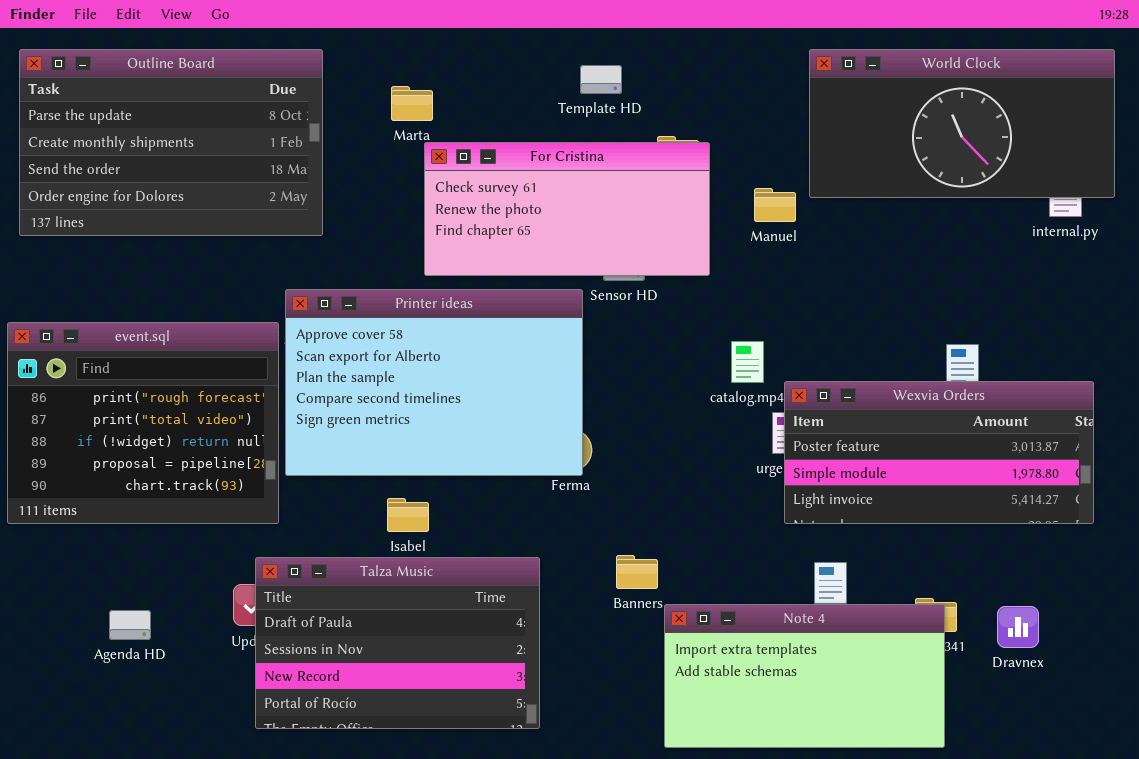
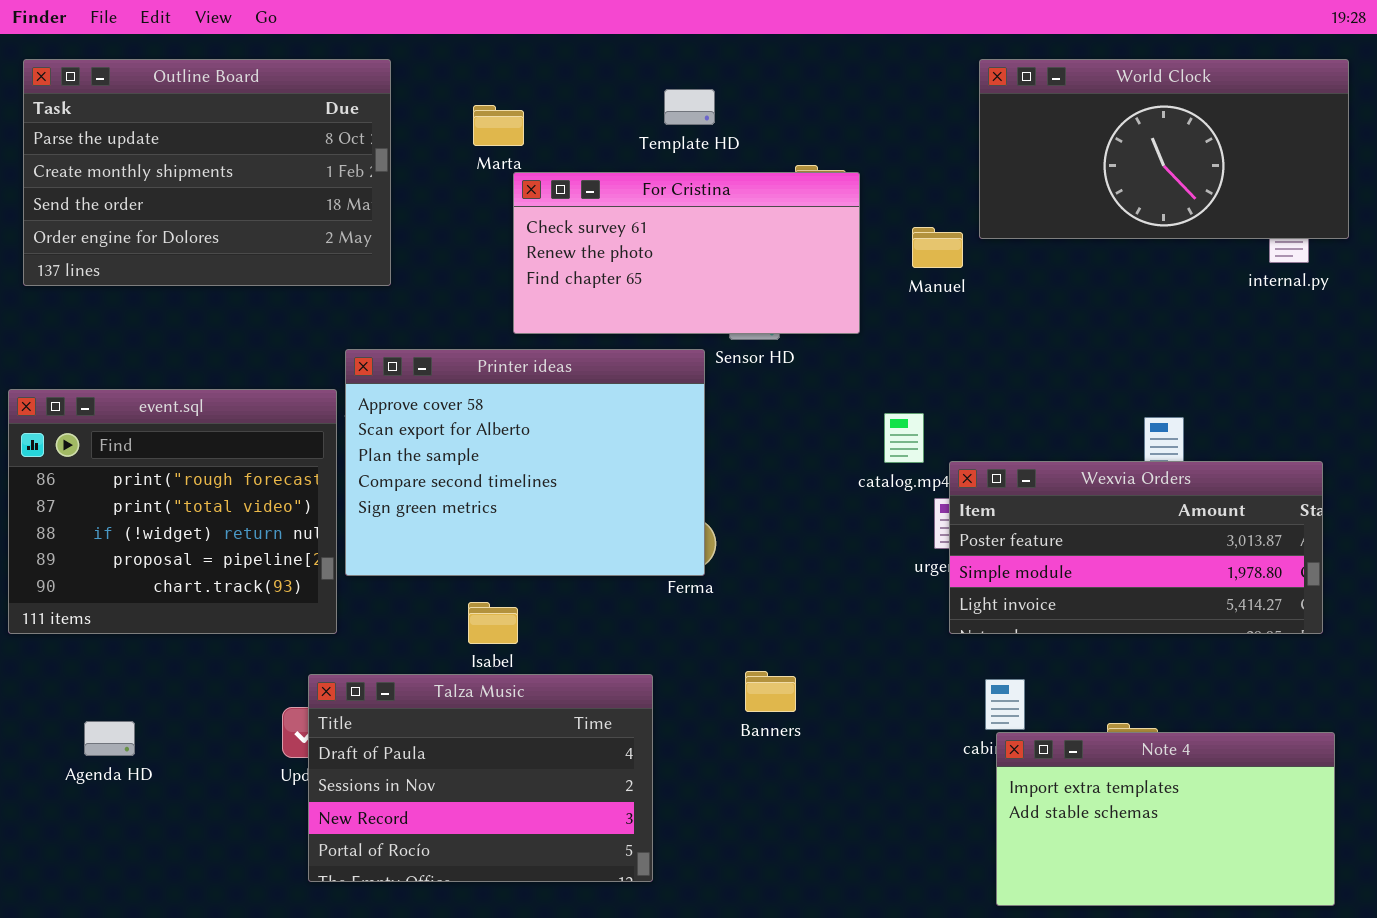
Template HD: [580,65,622,94] -> [664,89,715,125], moved
Note 4: [664,604,945,748] -> [996,732,1335,906], moved
Agenda HD: [109,610,151,640] -> [84,721,135,756], moved

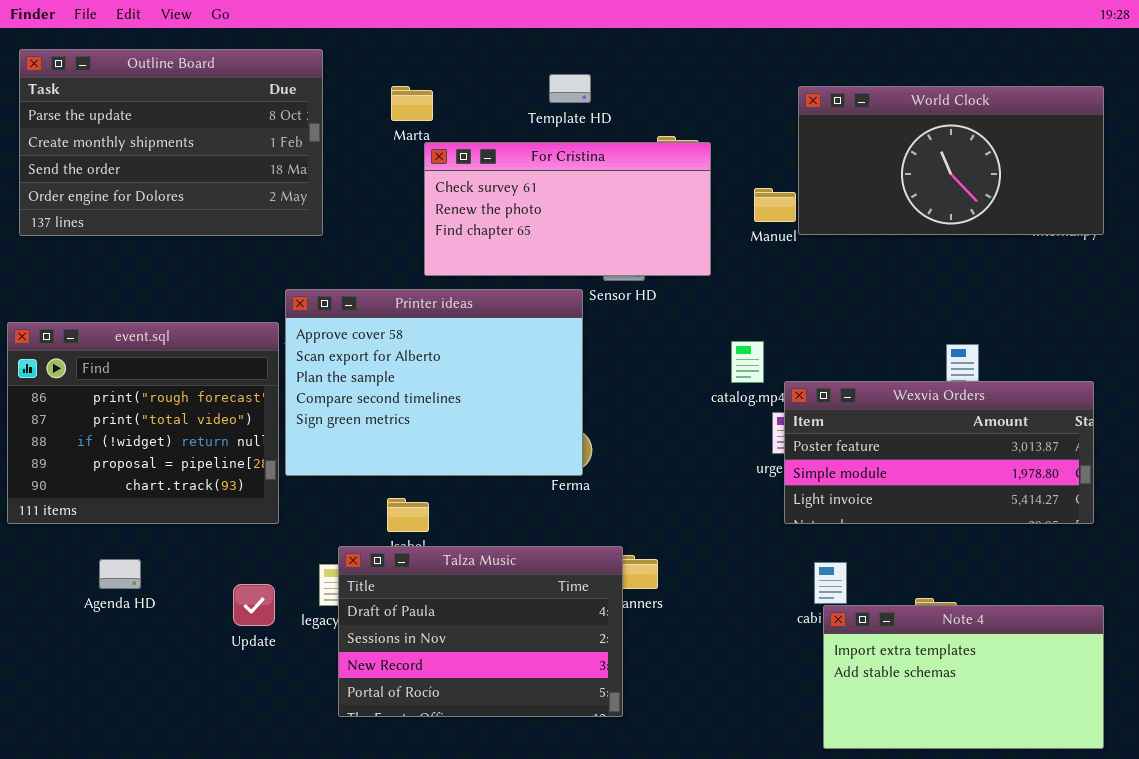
World Clock: [979,59,1349,239] -> [798,86,1104,235], moved
Talza Music: [308,674,653,882] -> [338,546,623,717], moved
Agenda HD: [84,721,135,756] -> [99,559,141,589], moved

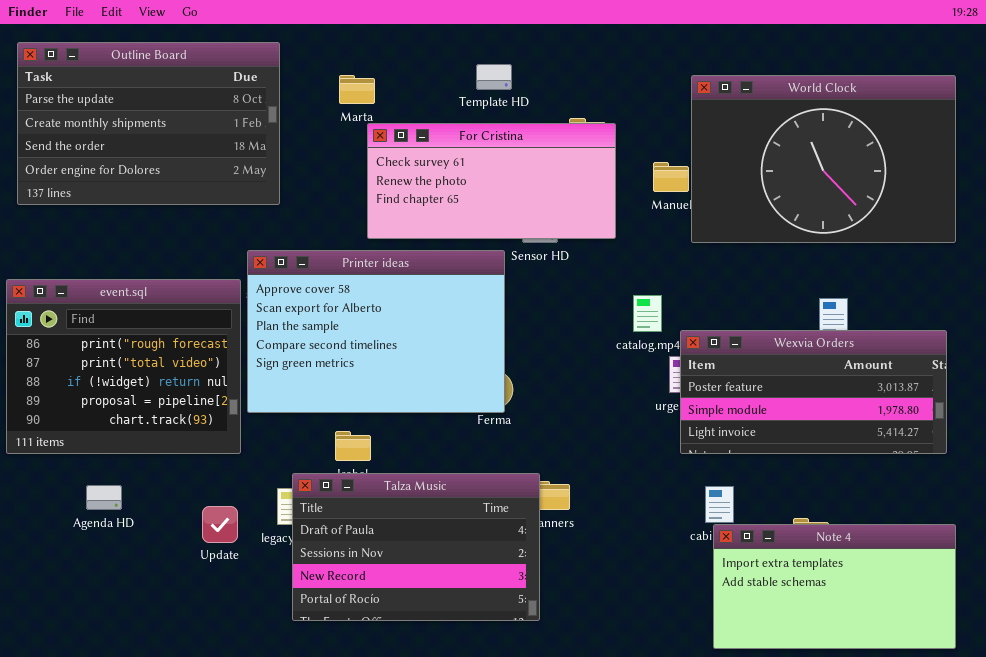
World Clock: [798,86,1104,235] -> [691,75,956,243], resized

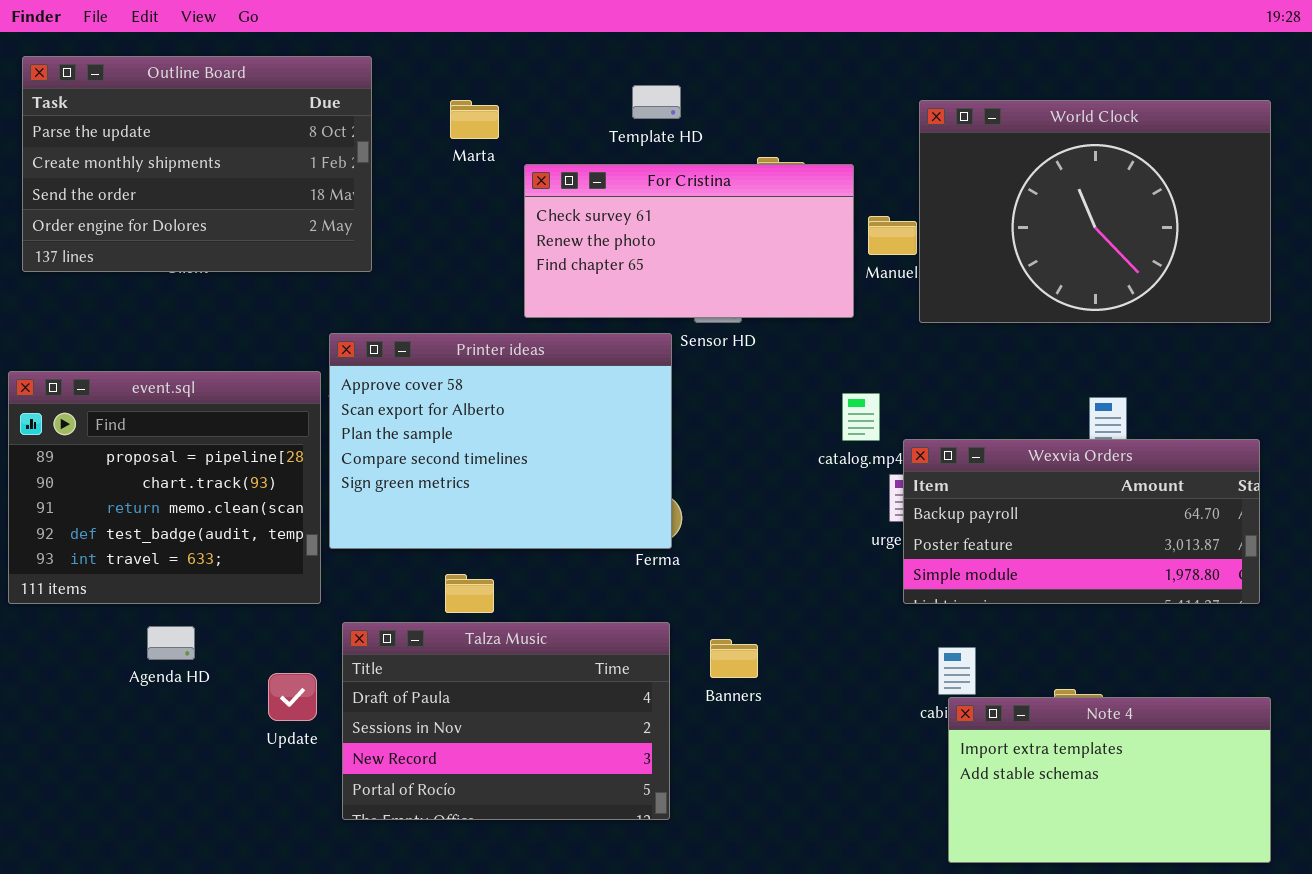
For Cristina: [367,123,616,239] -> [524,164,854,318], moved
event.sql: [6,279,241,454] -> [8,371,321,604], scrolled down 3 rows
Wexvia Orders: [680,330,947,454] -> [903,439,1260,604], scrolled up 1 row
Talza Music: [292,473,540,621] -> [342,622,670,820], moved
Agenda HD: [86,485,122,510] -> [147,626,195,660], moved

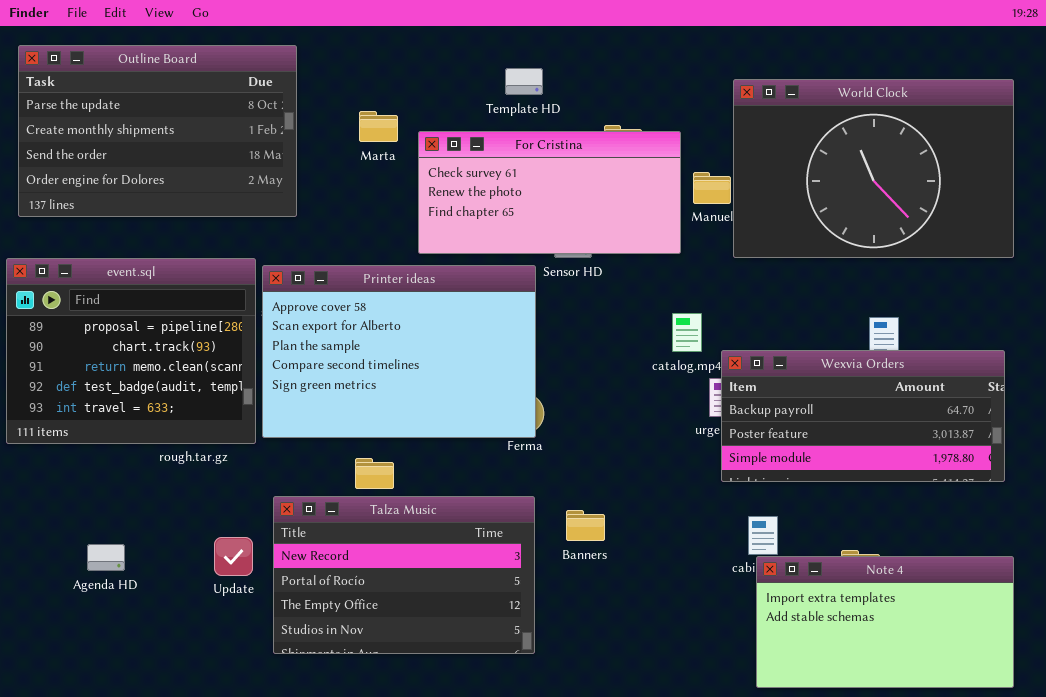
Marta: [450,100,499,139] -> [359,111,398,142], moved
event.sql: [8,371,321,604] -> [6,258,256,444], moved
Talza Music: [342,622,670,820] -> [273,496,535,654], scrolled down 2 rows
Agenda HD: [147,626,195,660] -> [87,544,125,571], moved

